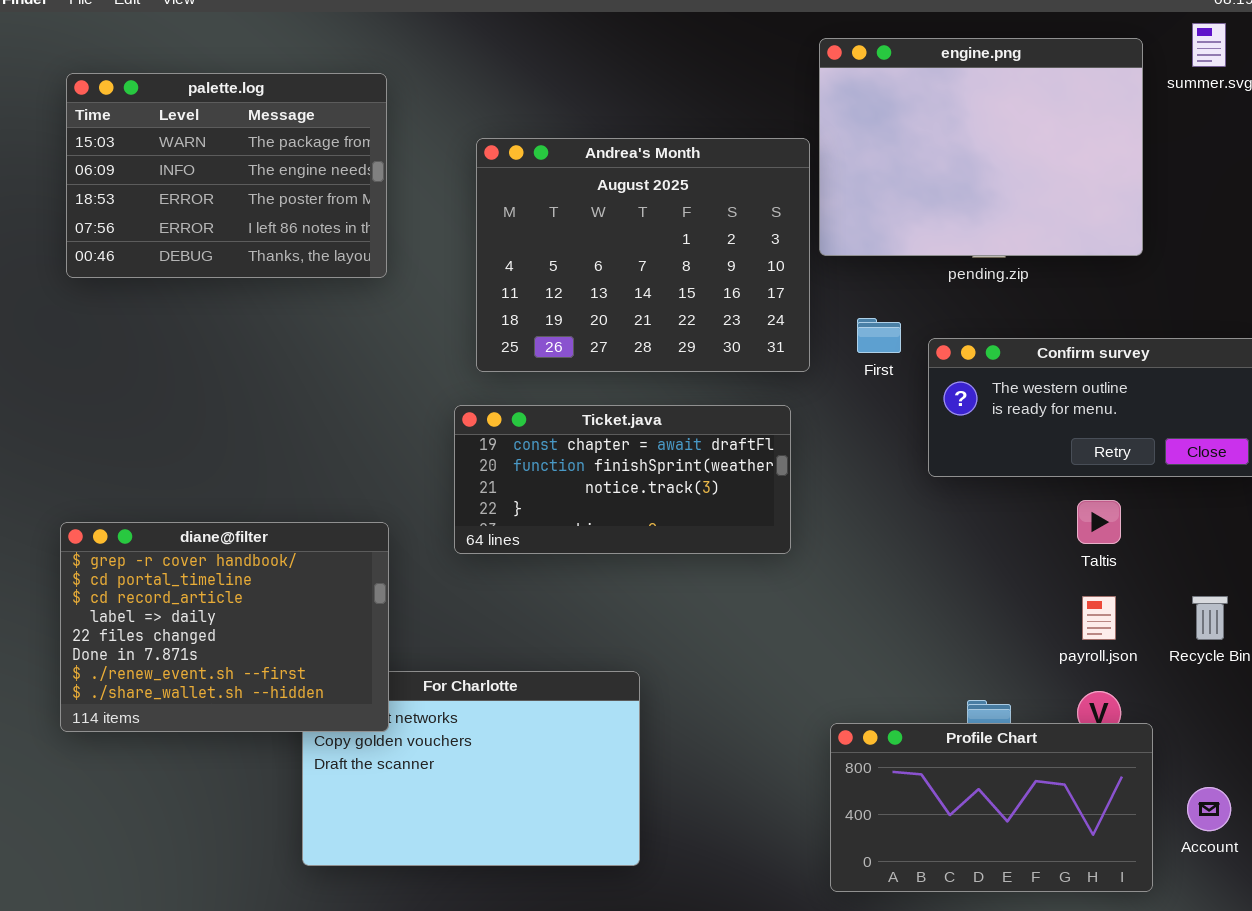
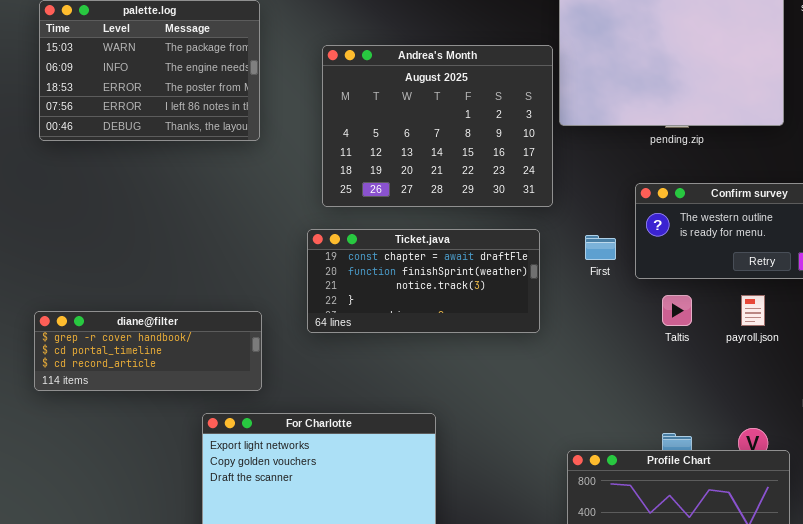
First: [857,318,901,353] -> [585,235,616,260], moved
Taltis: [1077,500,1121,544] -> [662,295,692,326], moved
diane@filter: [60,522,389,732] -> [34,311,262,391], resized
payroll.json: [1082,596,1116,640] -> [741,295,765,326], moved

